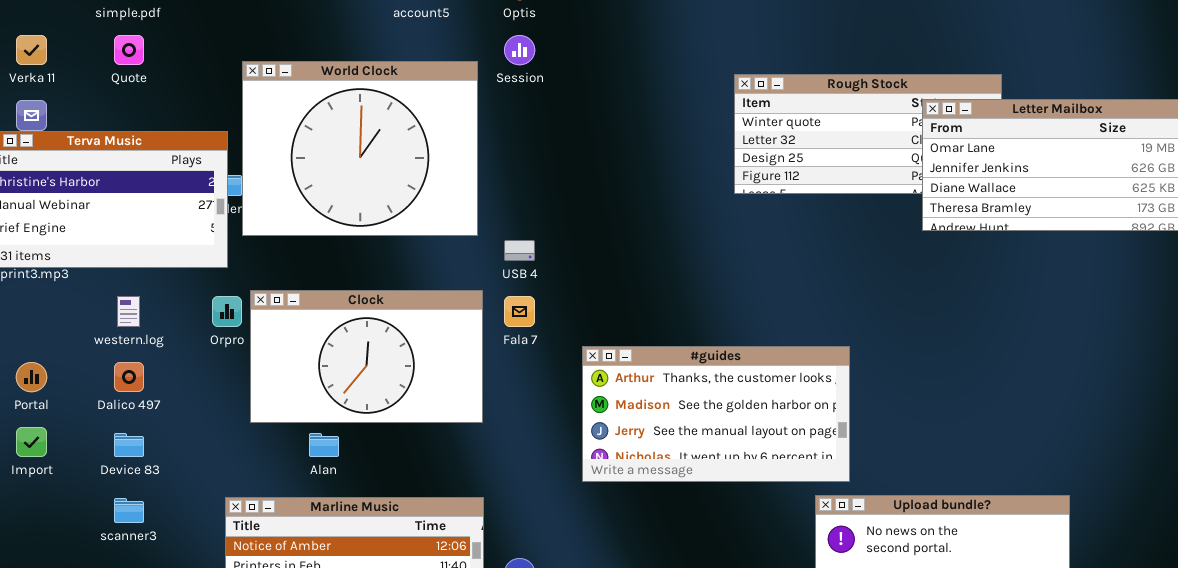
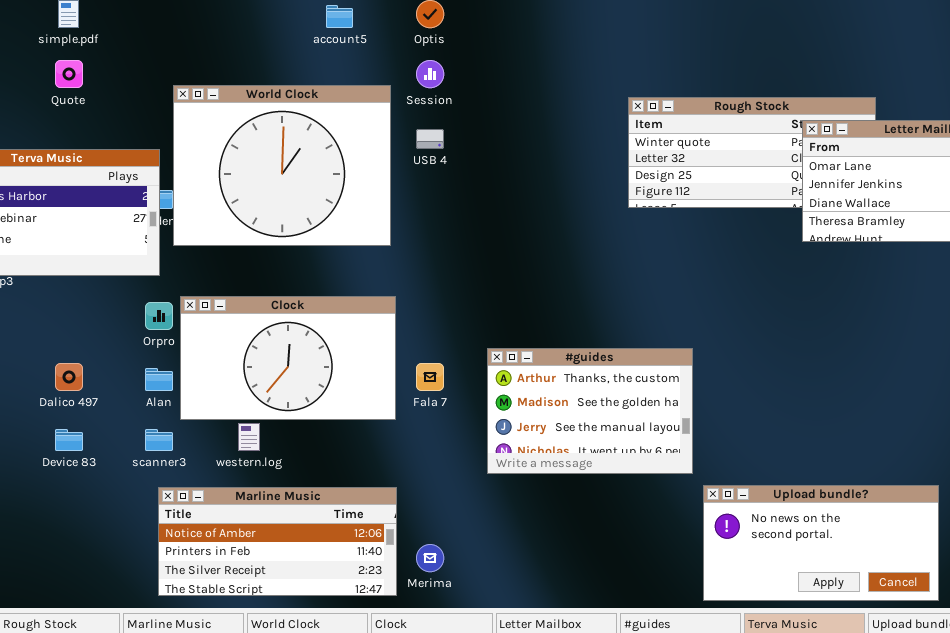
USB 4: [504,240,535,261] -> [416,129,444,149], moved
western.log: [117,296,140,327] -> [238,423,260,451], moved
Fala 7: [504,296,535,327] -> [416,363,444,391], moved
#guides: [582,346,850,482] -> [487,348,693,474], resized
Alan: [309,433,339,457] -> [145,368,173,391], moved
scanner3: [114,498,144,523] -> [145,429,173,451], moved

